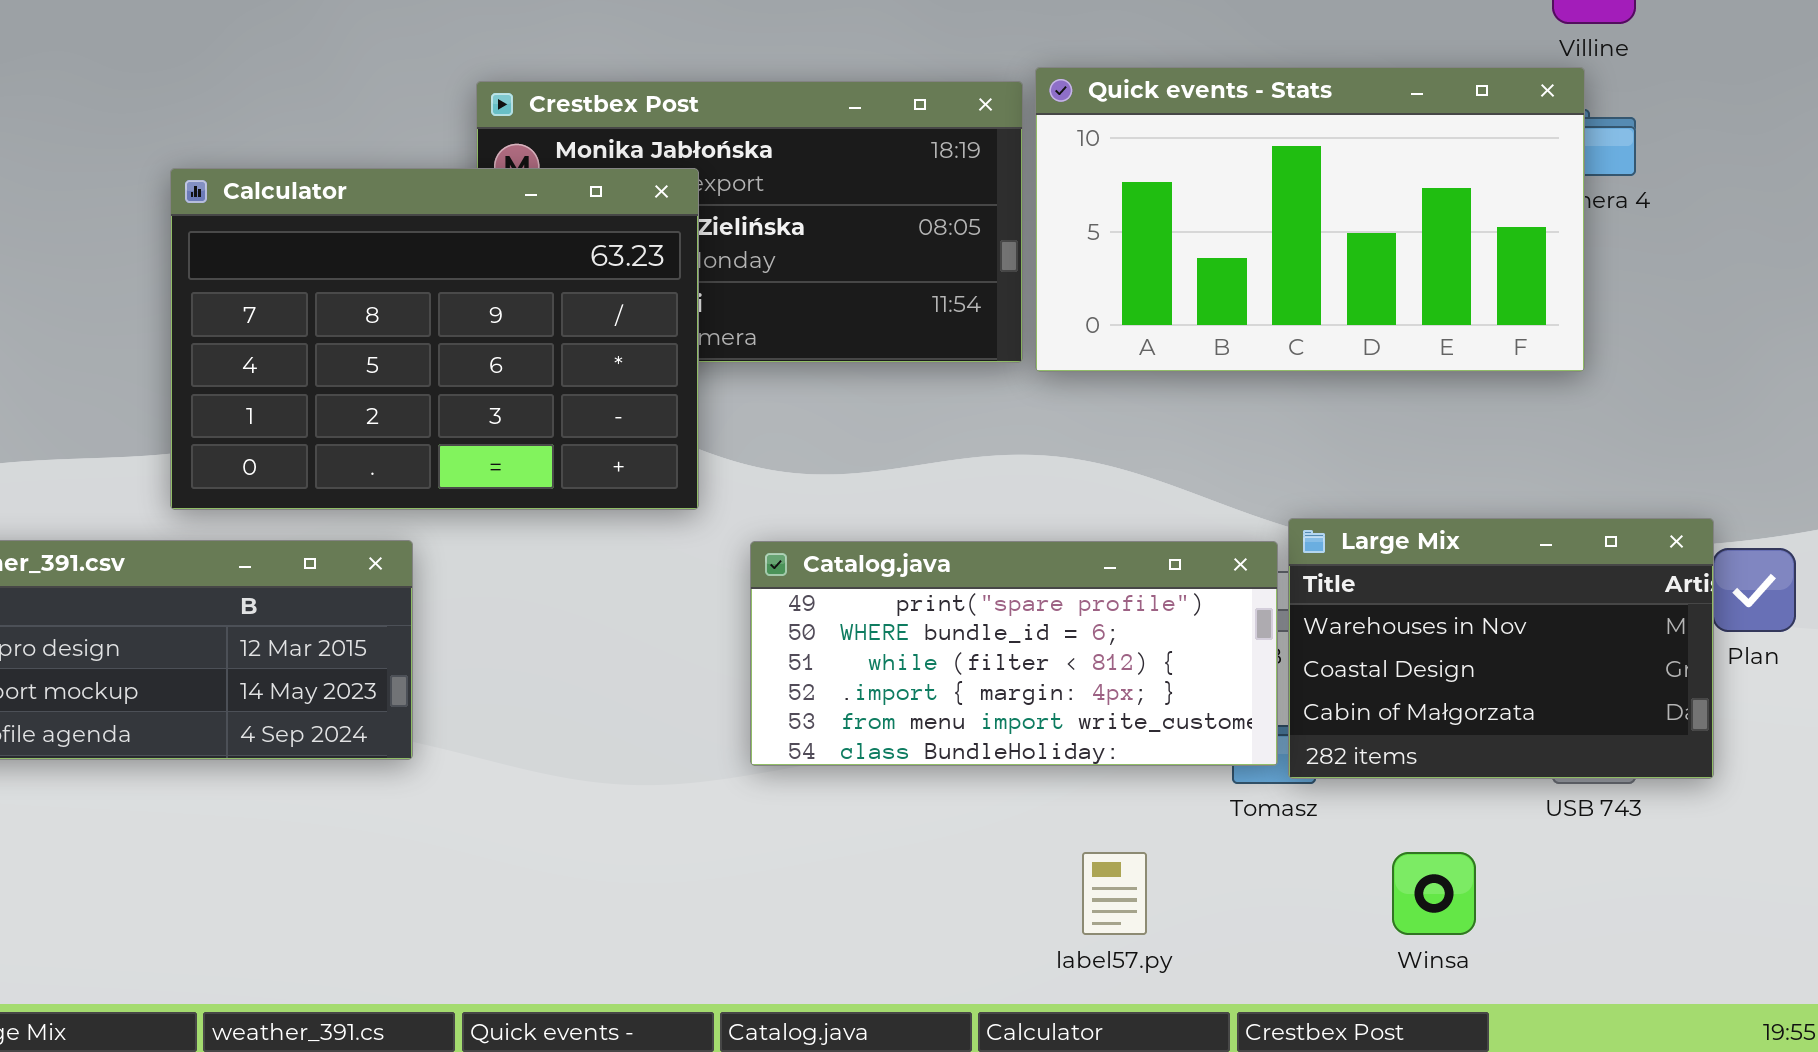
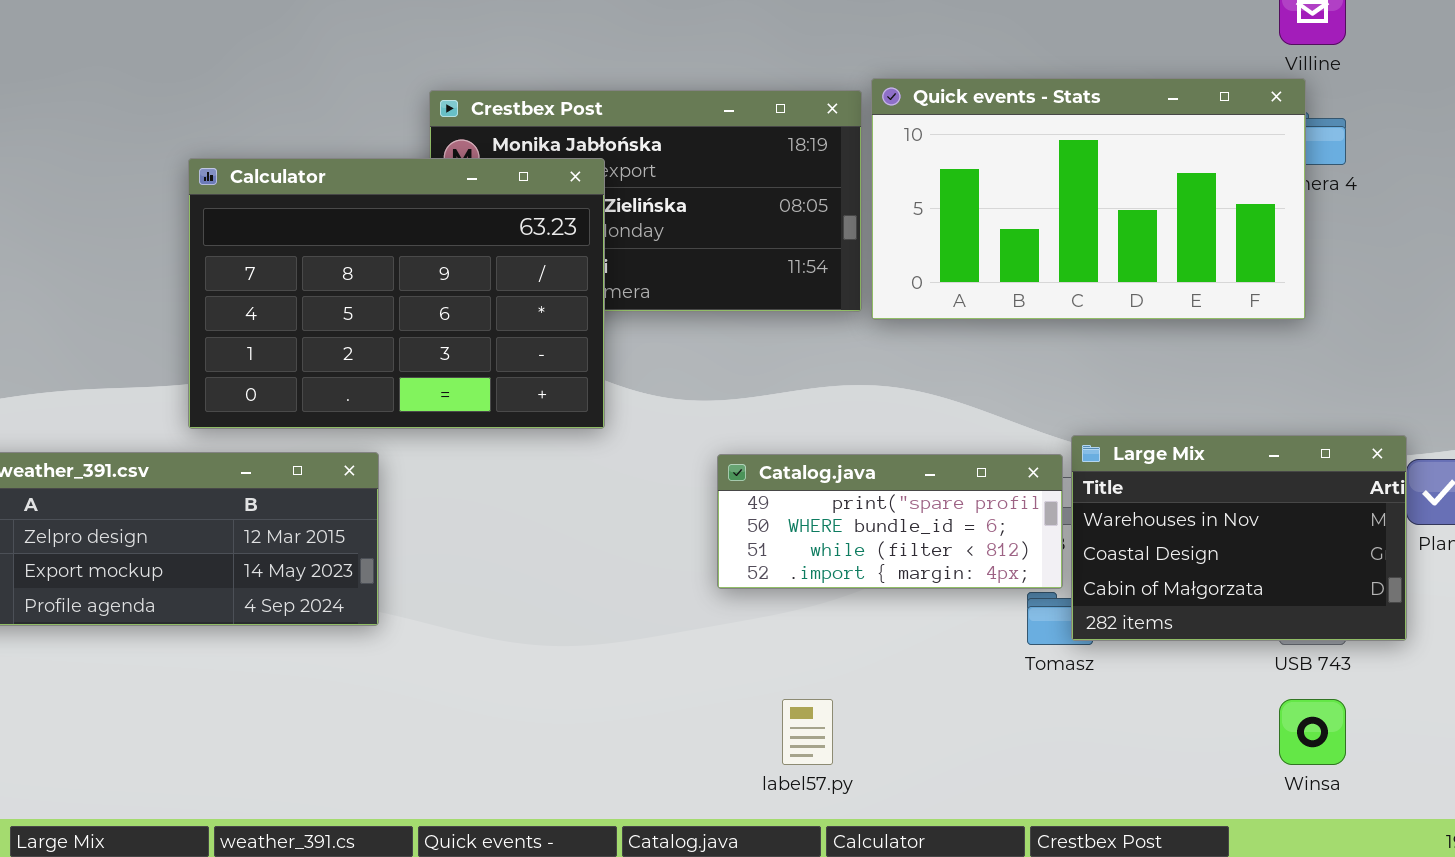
Catalog.java: [750,541,1278,766] -> [717,454,1063,589], resized
label57.py: [1082,852,1147,935] -> [782,699,833,765], moved
Winsa: [1392,852,1476,935] -> [1279,699,1346,765], moved

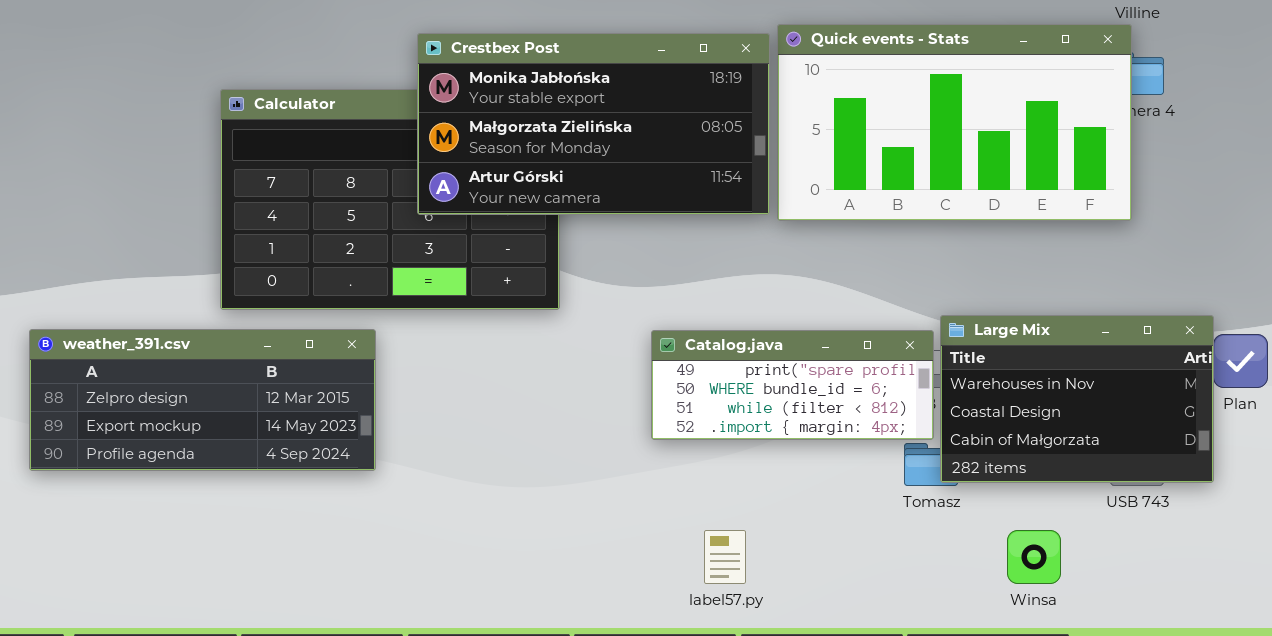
Crestbex Post: [429,90,862,312] -> [417,33,770,215], raised
Winsa: [1279,699,1346,765] -> [1007,530,1061,584], moved

